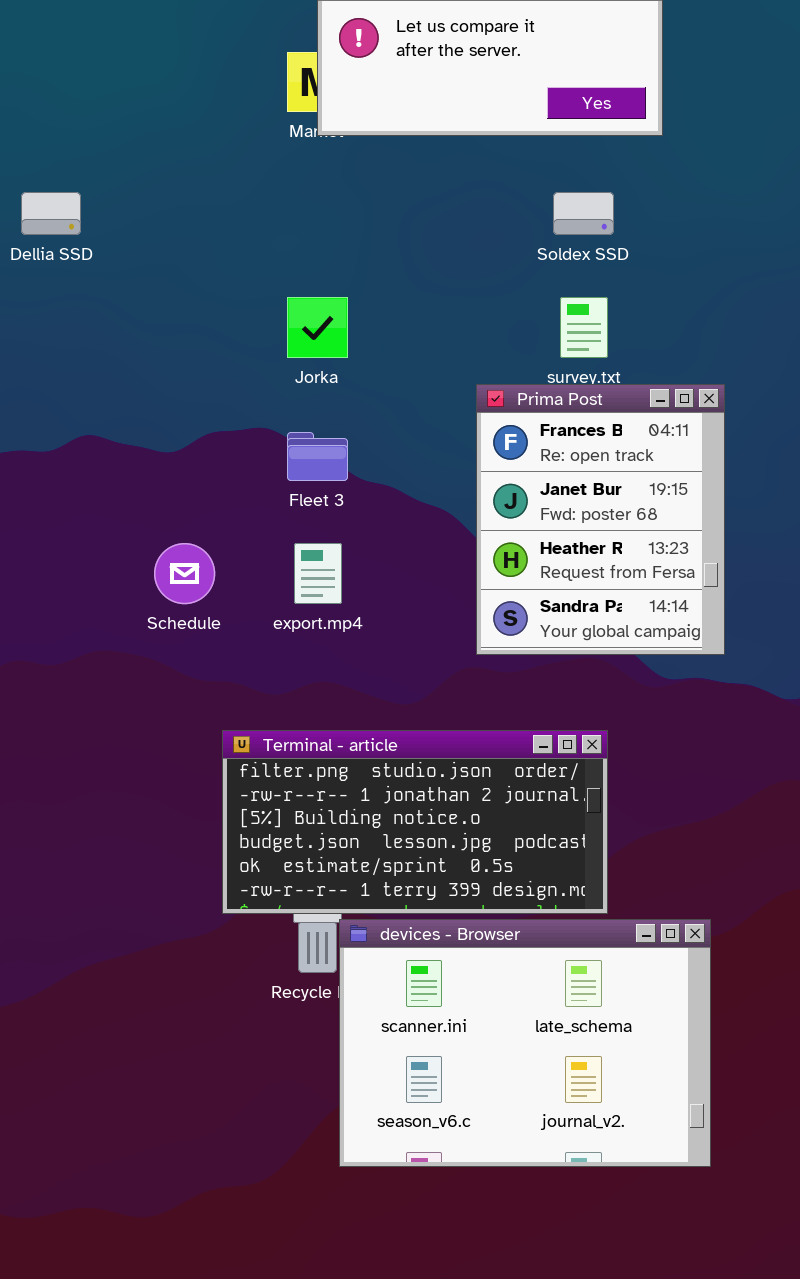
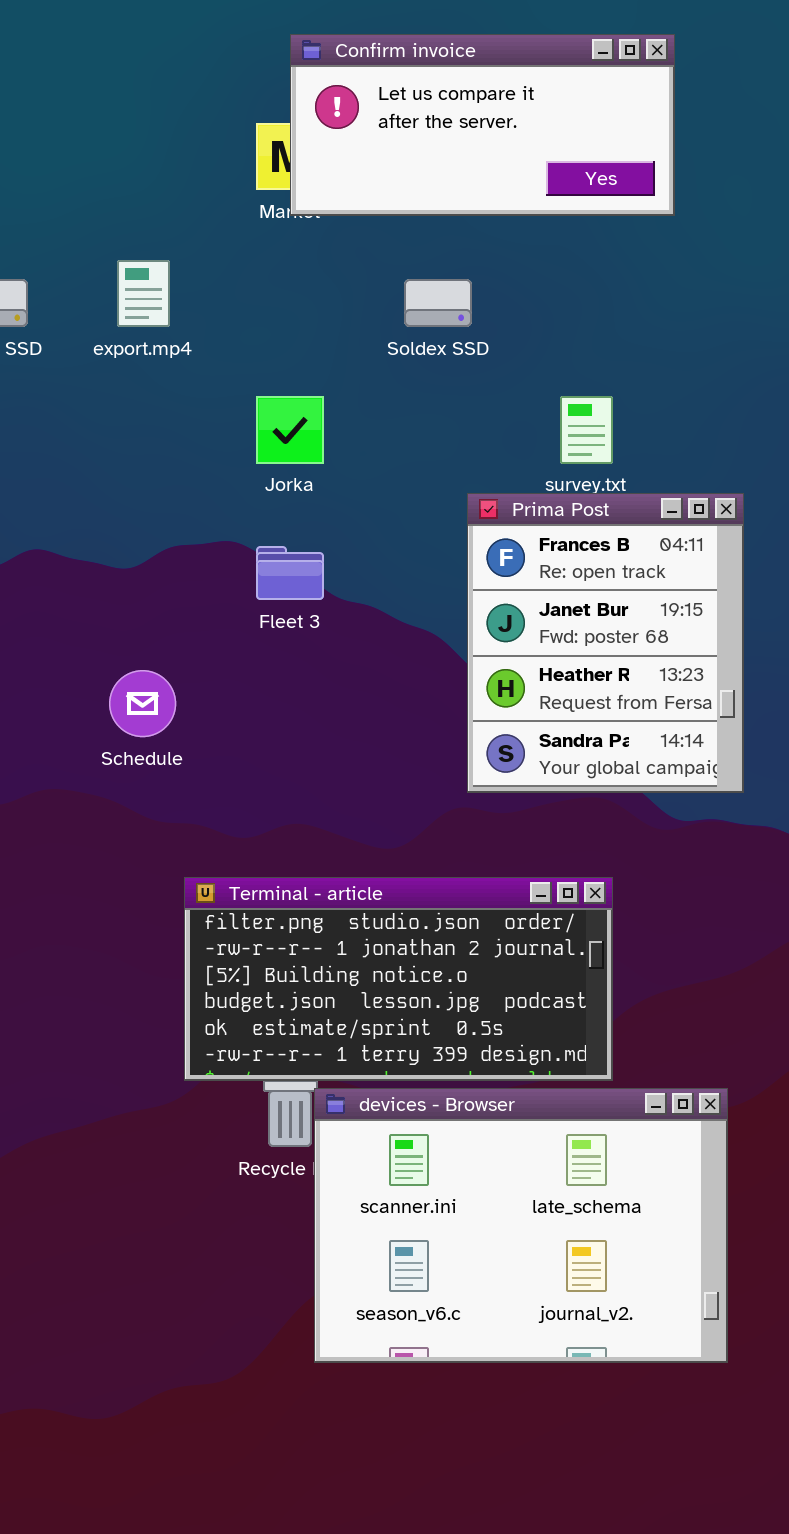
Soldex SSD: [553,192,614,235] -> [404,279,472,327], moved
export.mp4: [294,543,342,604] -> [117,260,170,327], moved

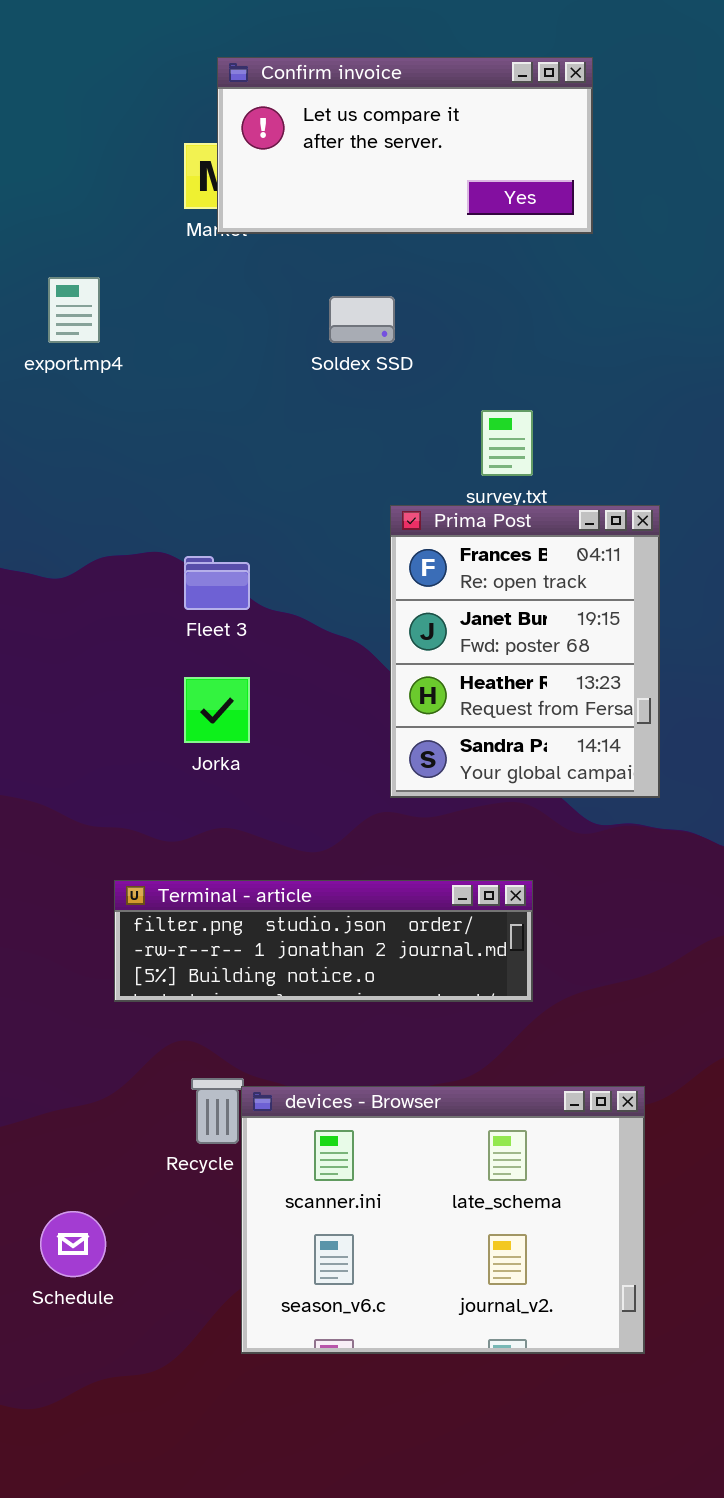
Jorka: [256,396,324,464] -> [184,677,250,743], moved
Schedule: [109,670,176,737] -> [40,1211,106,1277], moved
Terminal - article: [184,877,613,1081] -> [114,880,533,1002], resized

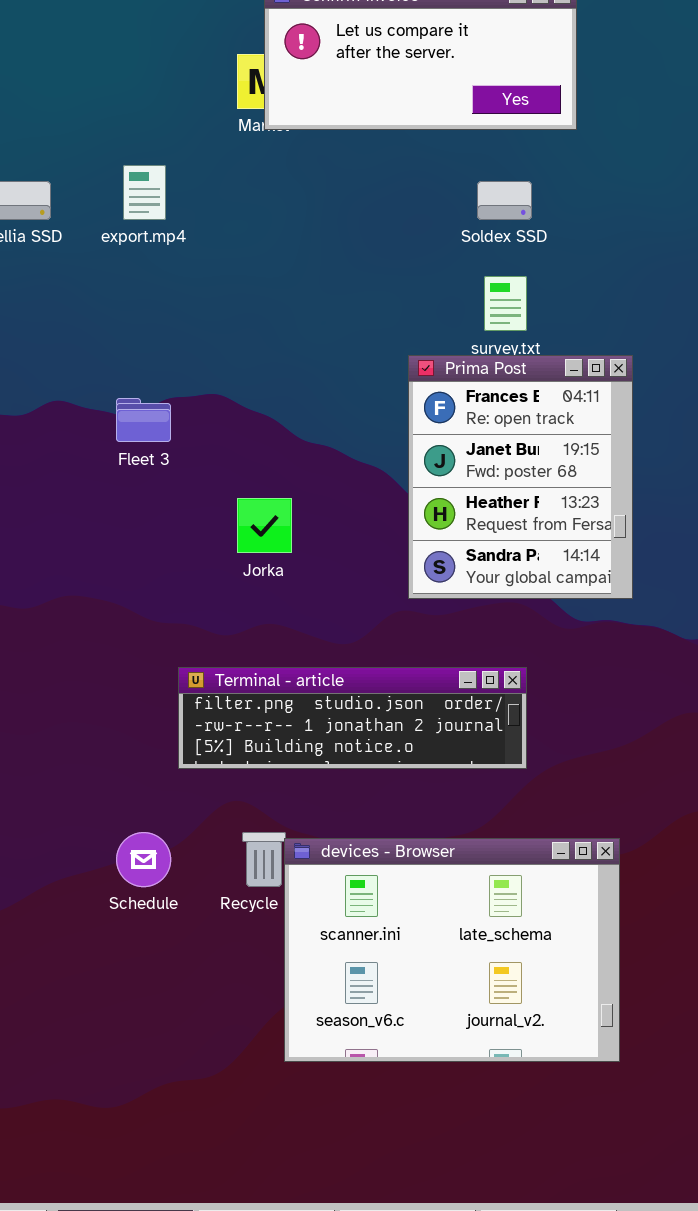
Soldex SSD: [329,296,395,343] -> [477,181,532,220], moved
Fleet 3: [184,556,250,610] -> [116,398,171,442], moved
Schedule: [40,1211,106,1277] -> [116,832,171,887], moved

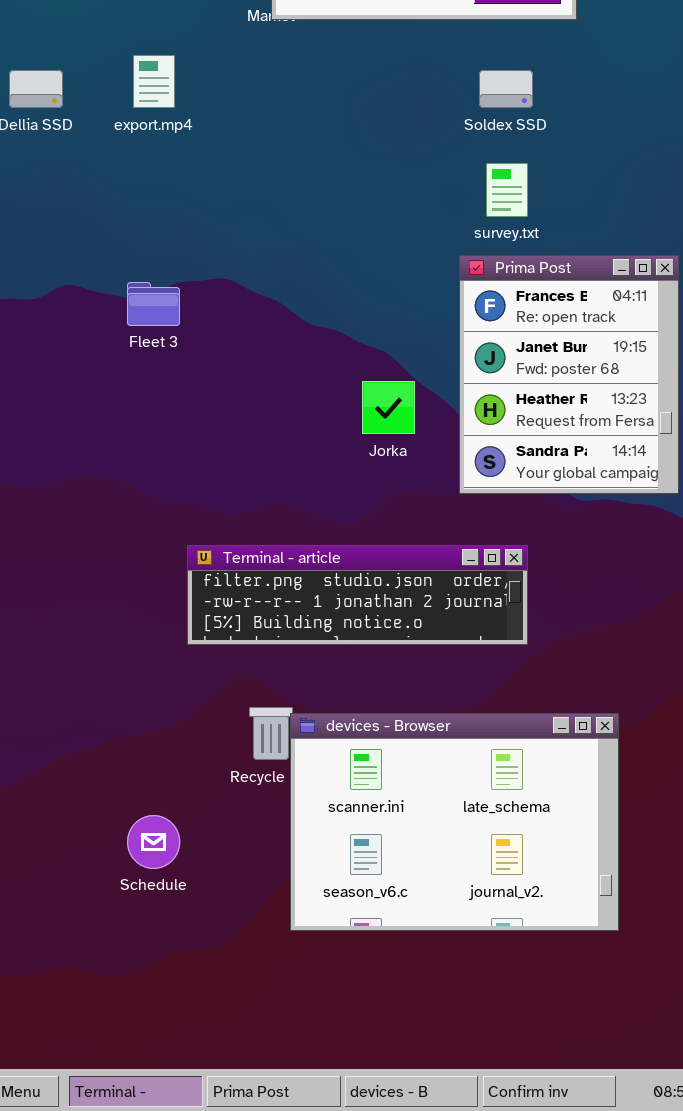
Prima Post: [408,355,633,599] -> [459,255,679,494], moved
Jorka: [237,498,292,553] -> [362,381,415,434], moved
Schedule: [116,832,171,887] -> [127,815,180,869], moved

